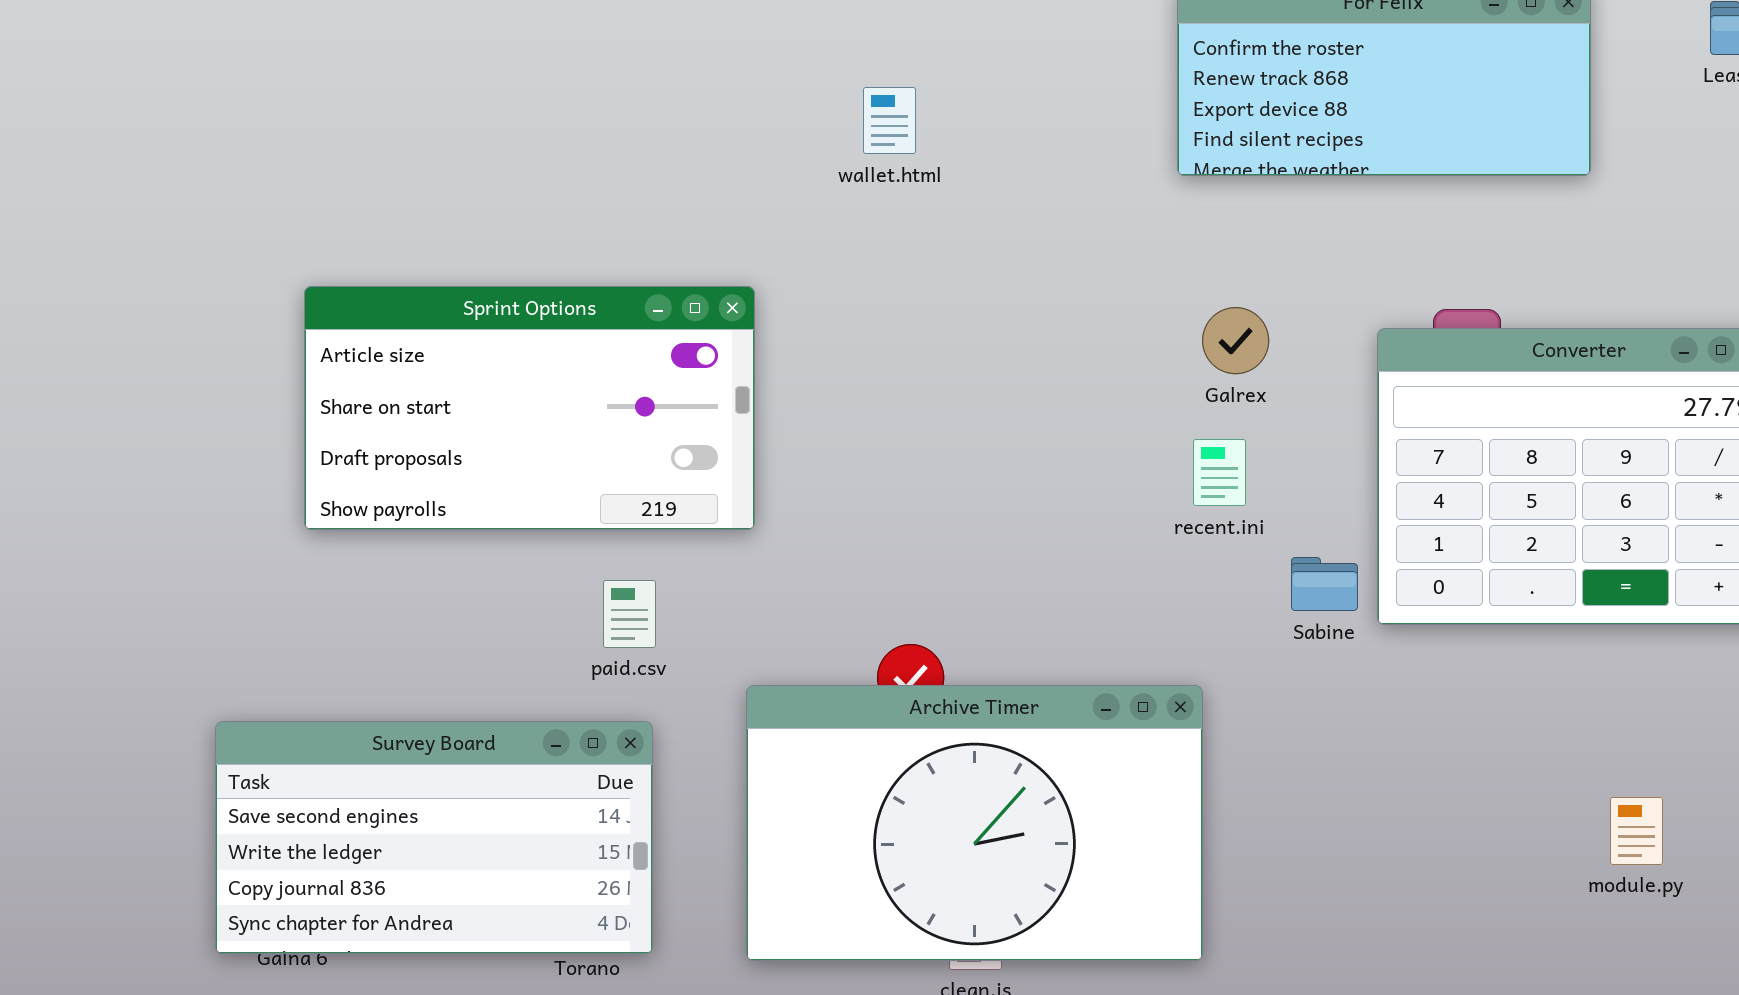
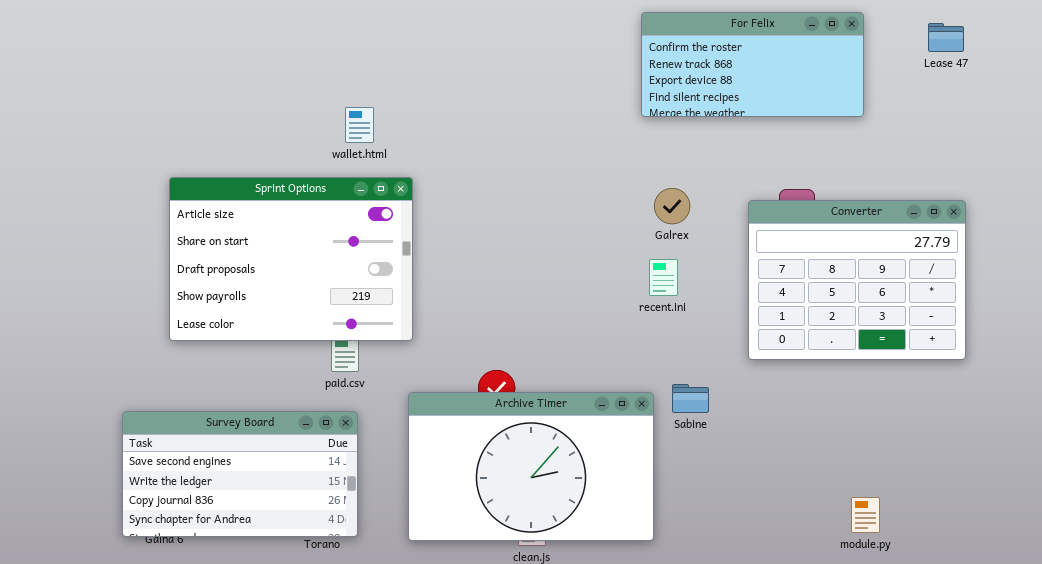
wallet.html: [863,87,916,154] -> [345,107,374,143], moved
Sprint Options: [304,286,755,530] -> [169,177,413,341], resized
Sabine: [1291,557,1358,611] -> [672,384,709,413], moved
module.py: [1610,797,1663,865] -> [851,497,880,533], moved

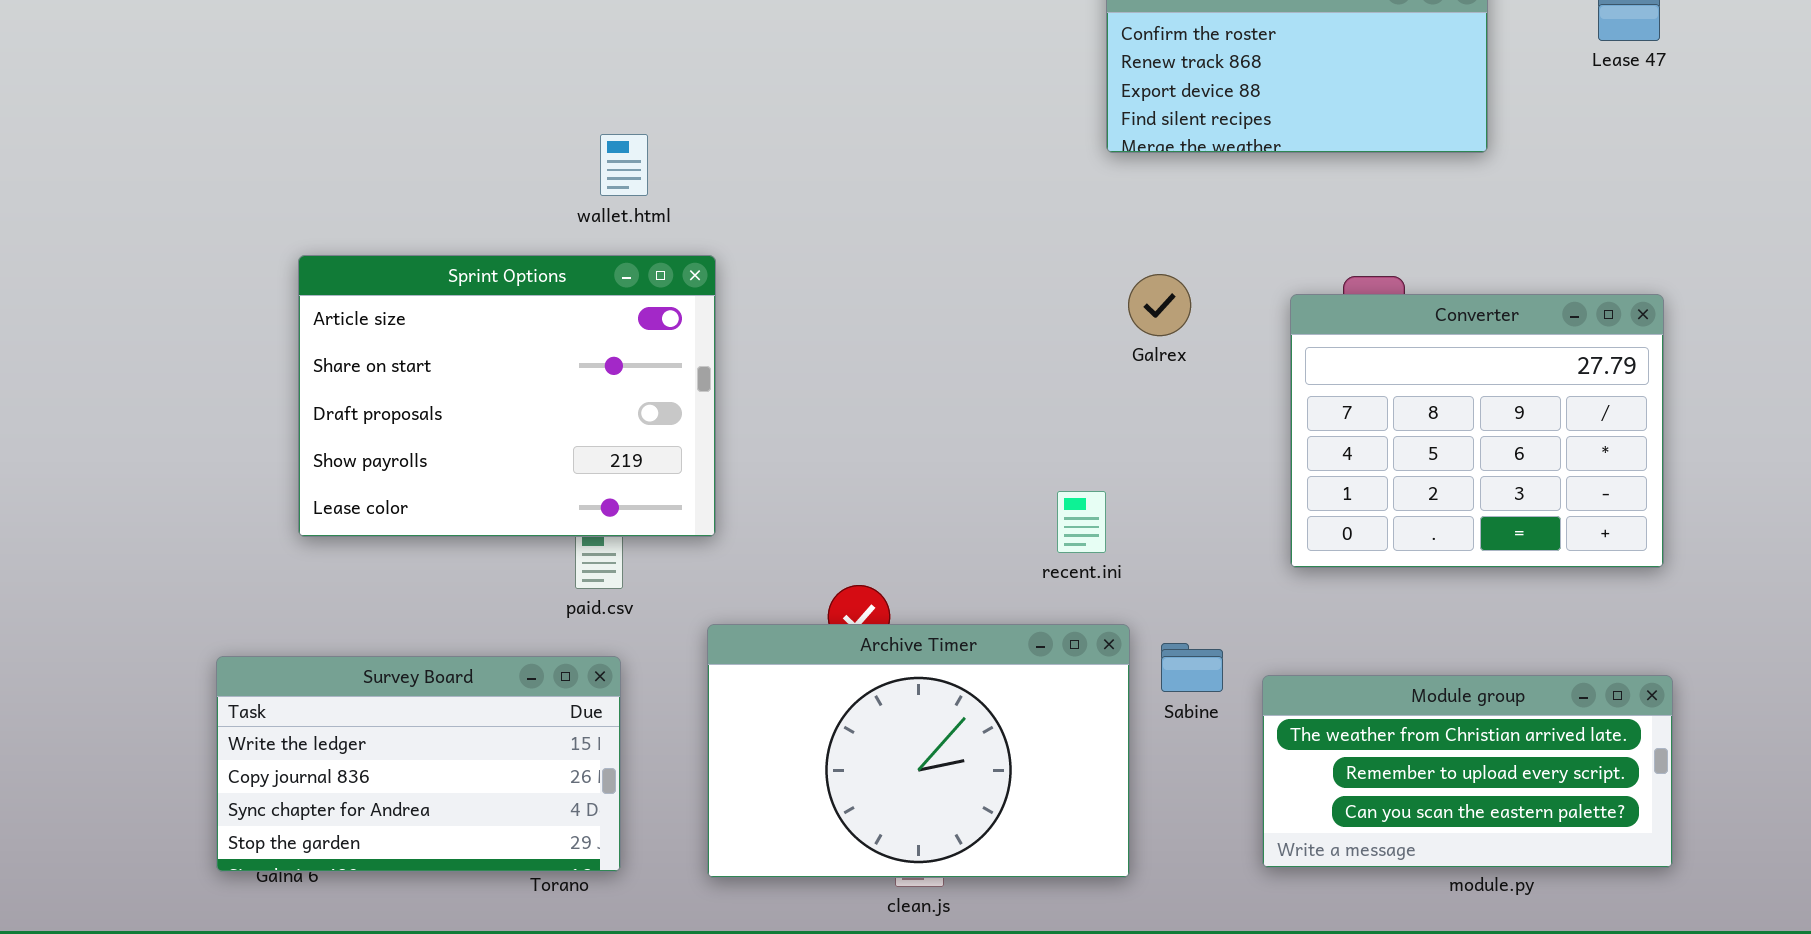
recent.ini: [649,259,678,296] -> [1057,491,1106,553], moved
Sabine: [672,384,709,413] -> [1161,643,1223,692], moved
Survey Board: [122,411,358,537] -> [216,656,621,872], scrolled down 1 row
Module group: none -> [1262,675,1673,868], opened

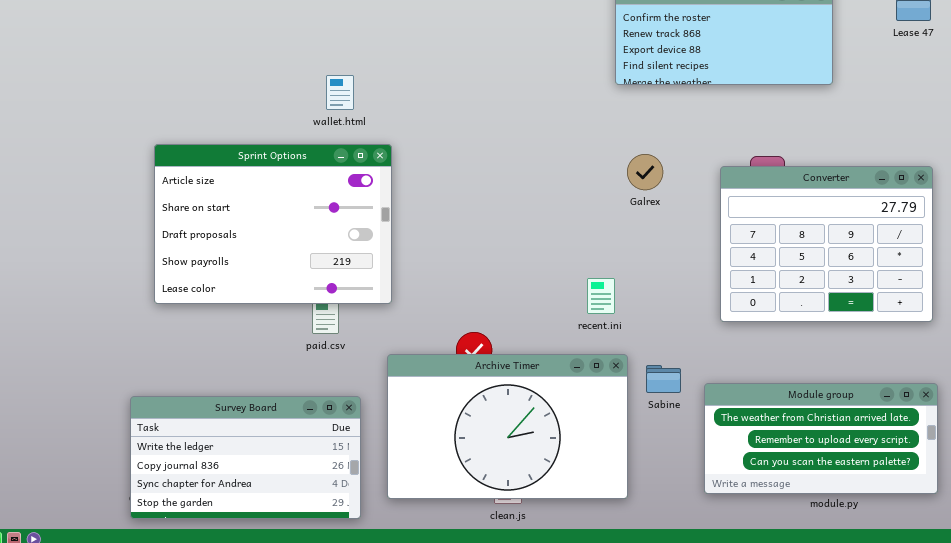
Survey Board: [216,656,621,872] -> [130,396,361,519], moved

